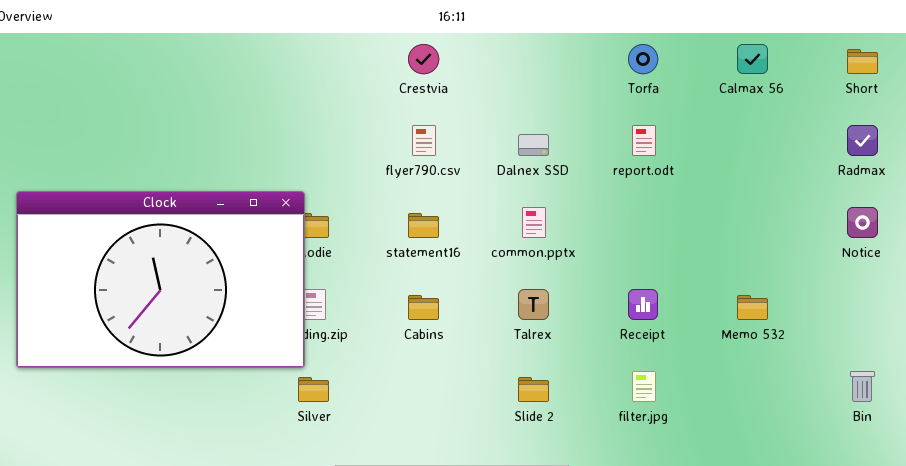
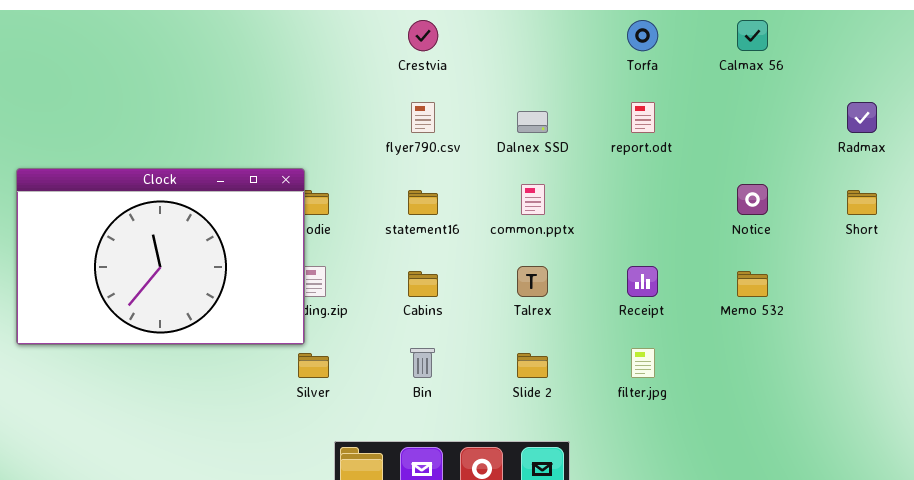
Short: [847,49,878,74] -> [847,190,877,215], moved
Notice: [847,207,878,238] -> [737,184,768,215], moved
Bin: [850,371,875,402] -> [410,348,435,378], moved

